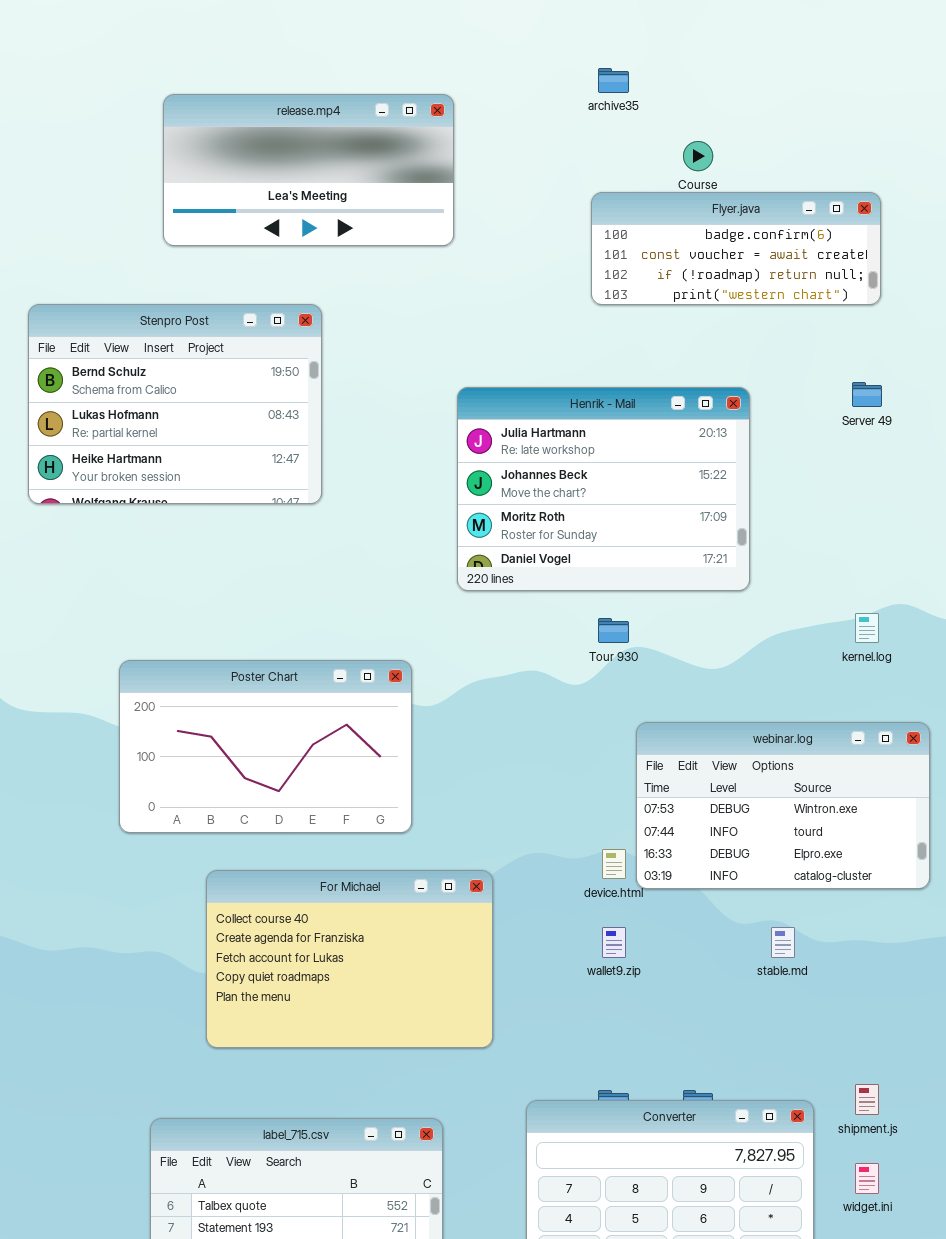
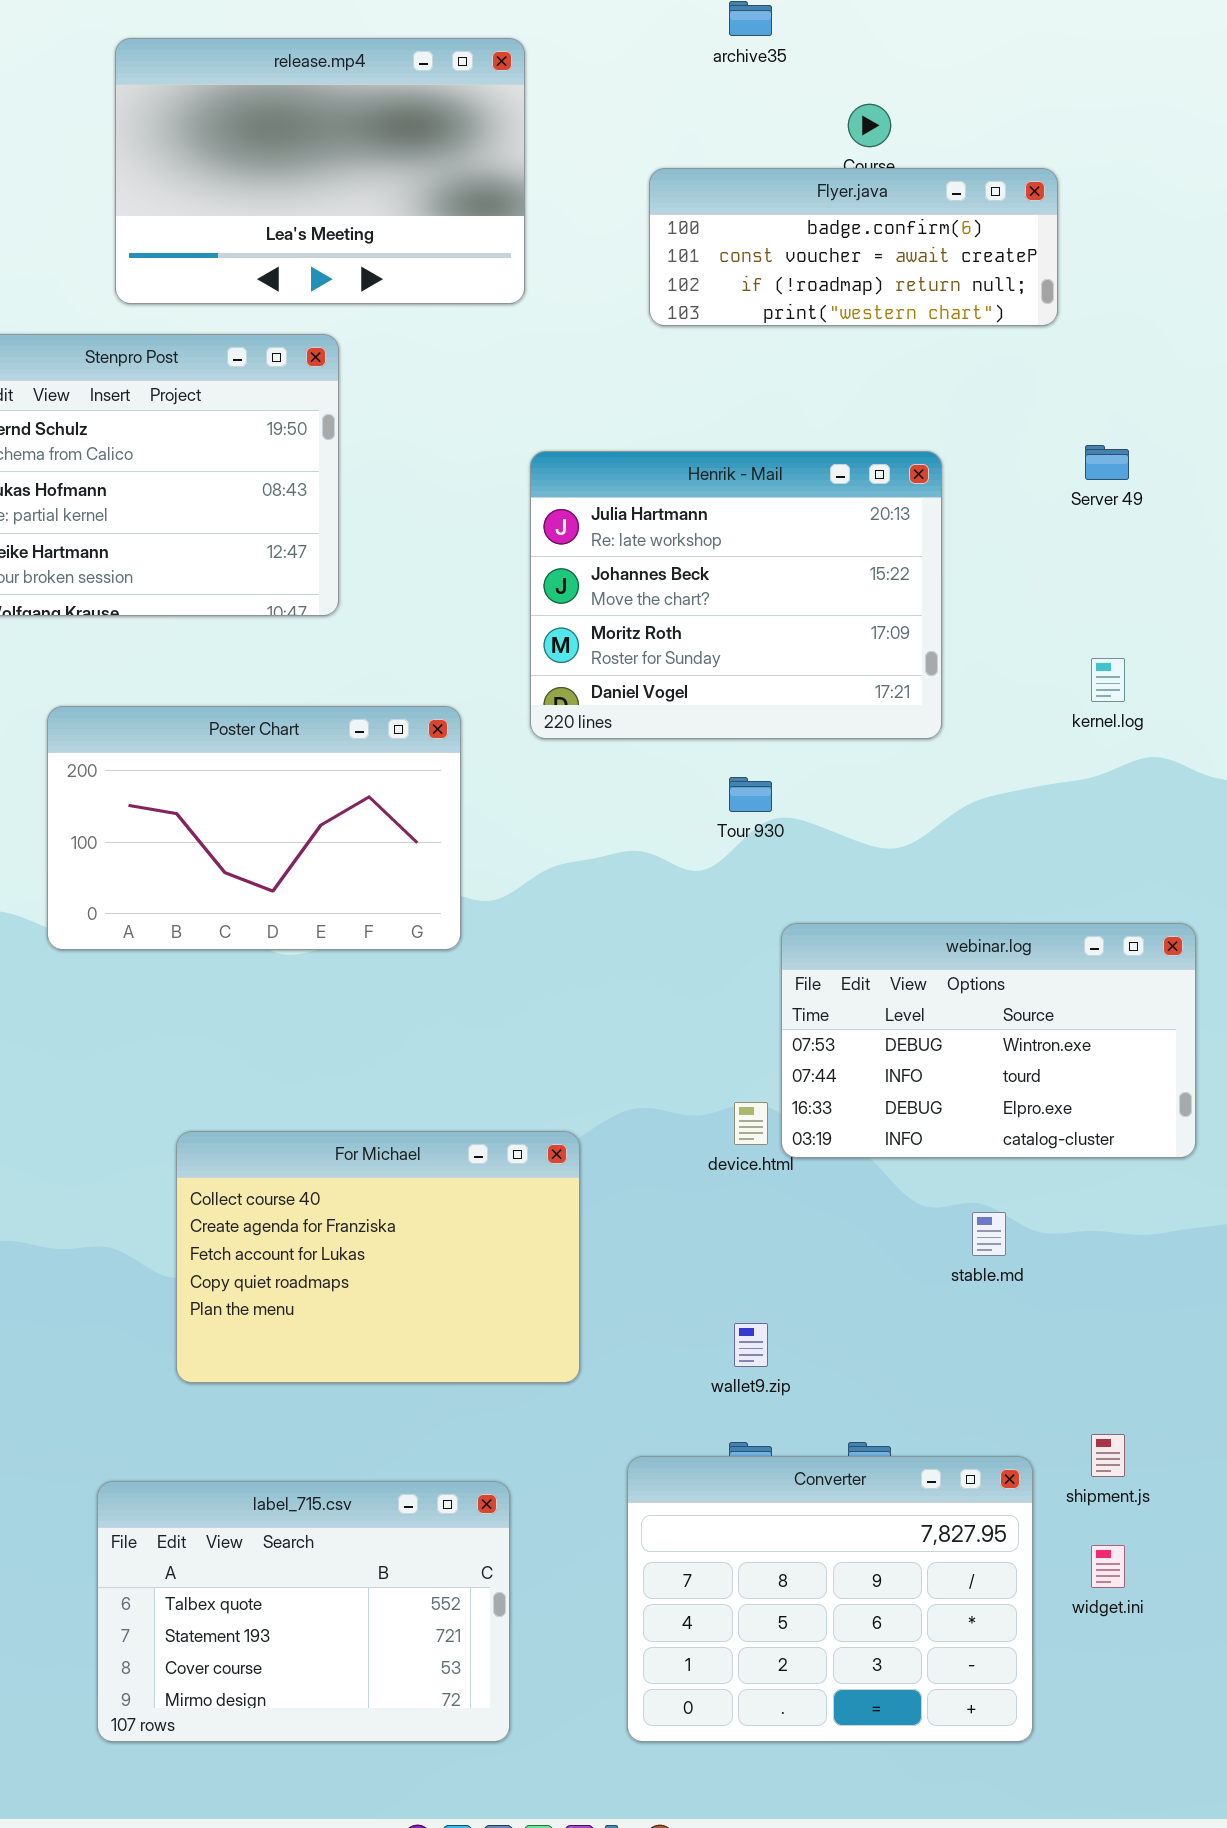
release.mp4: [163,94,454,246] -> [115,38,525,304], resized
Flyer.java: [591,192,881,305] -> [649,168,1058,326], moved
kernel.log: [855,613,879,643] -> [1091,658,1125,702], moved
Poster Chart: [119,660,412,833] -> [47,706,461,950], moved
wallet9.zip: [602,927,626,958] -> [734,1323,768,1367], moved

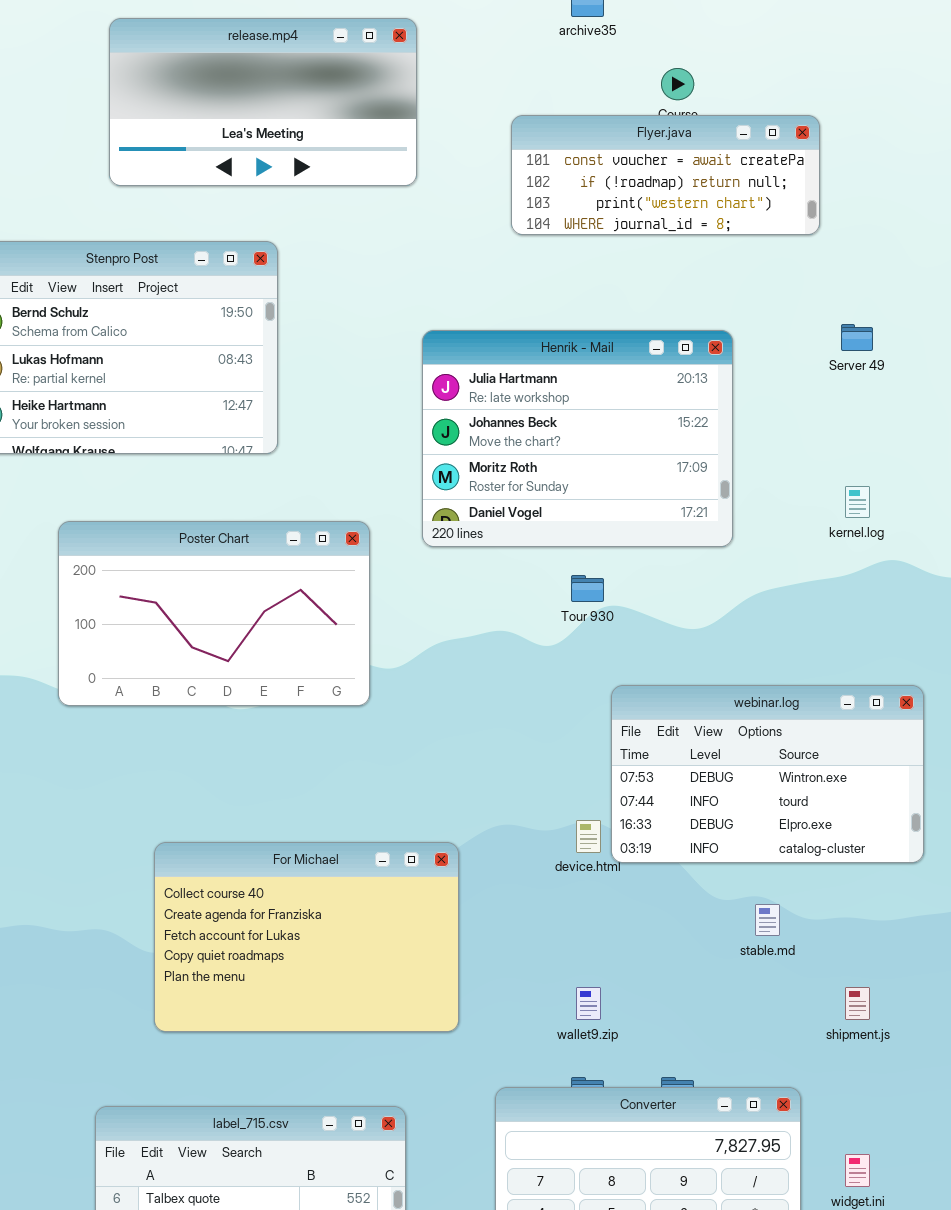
release.mp4: [115,38,525,304] -> [109,18,417,186], resized
Flyer.java: [649,168,1058,326] -> [511,115,820,235], scrolled down 1 row
shipment.js: [1091,1434,1125,1477] -> [845,987,870,1020], moved

